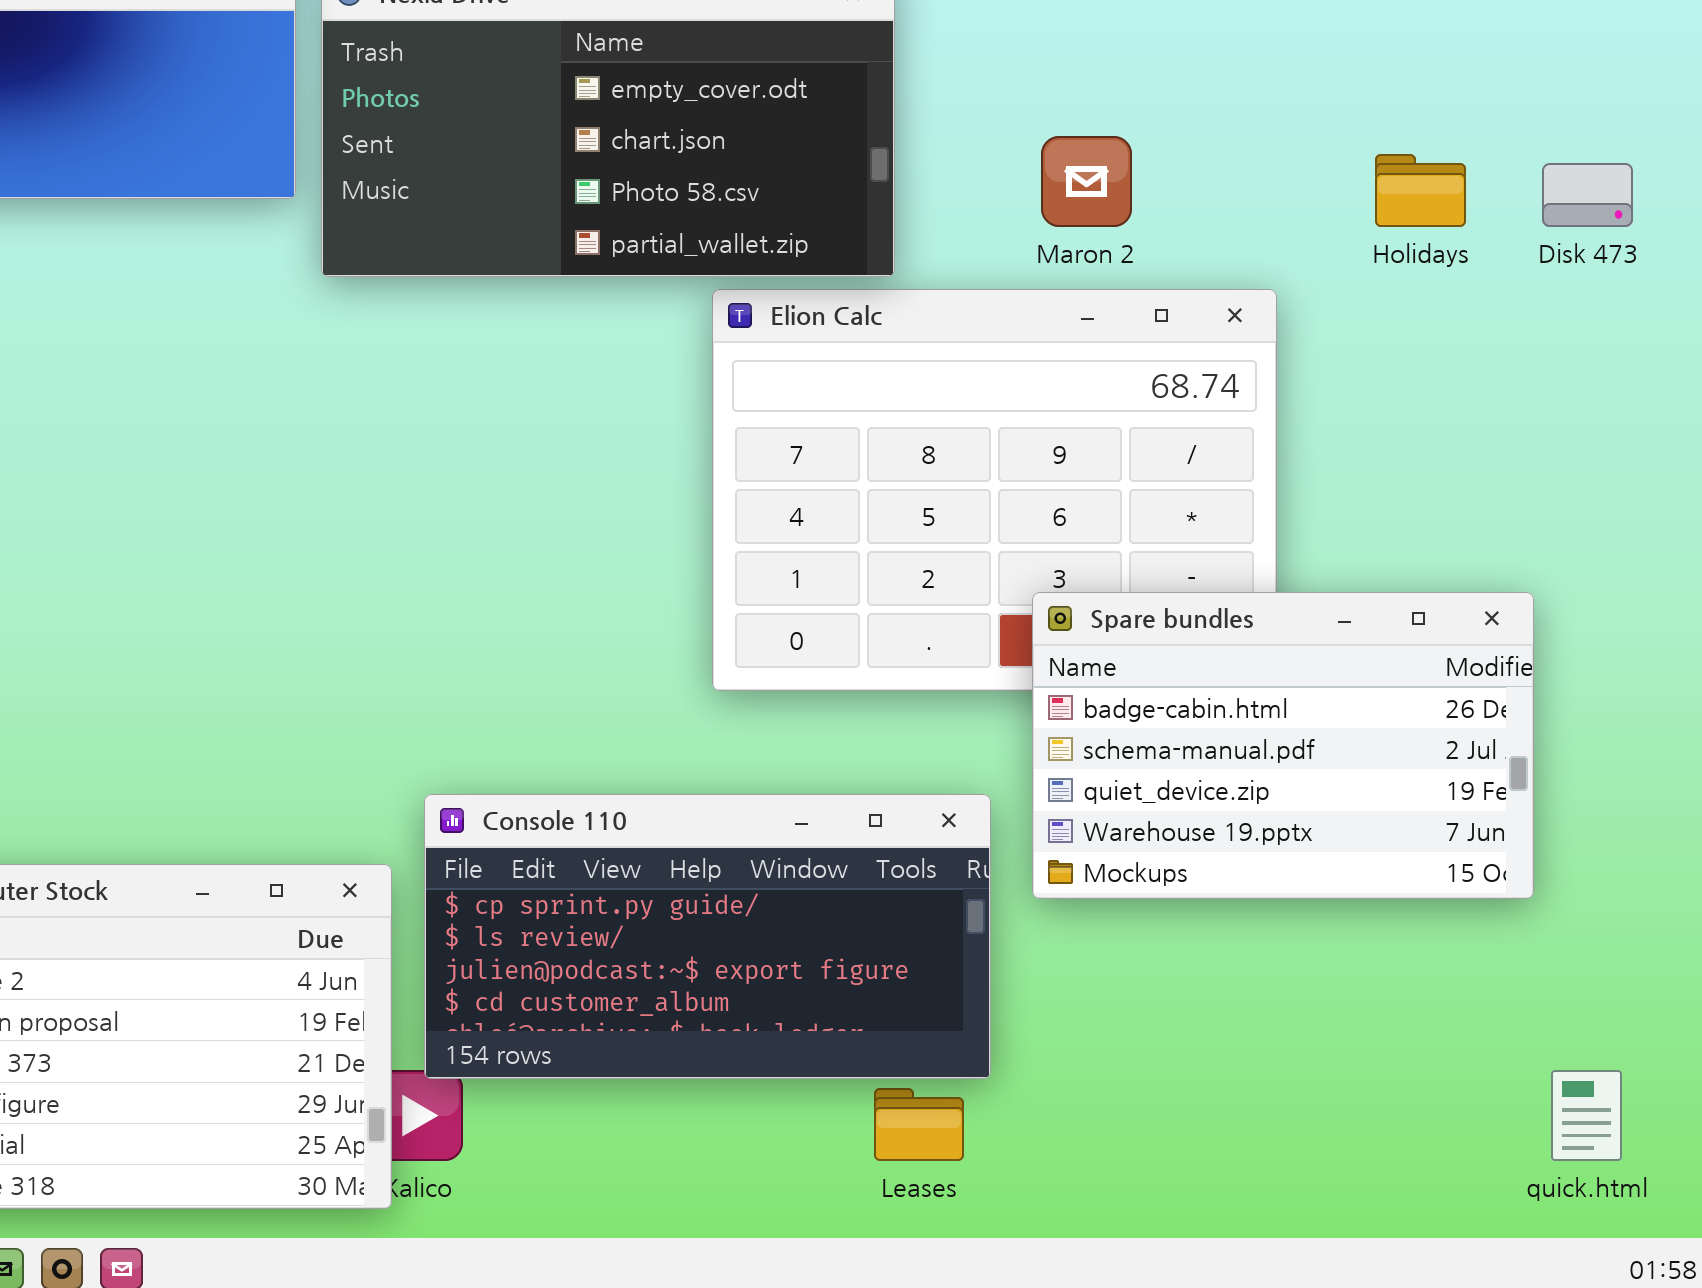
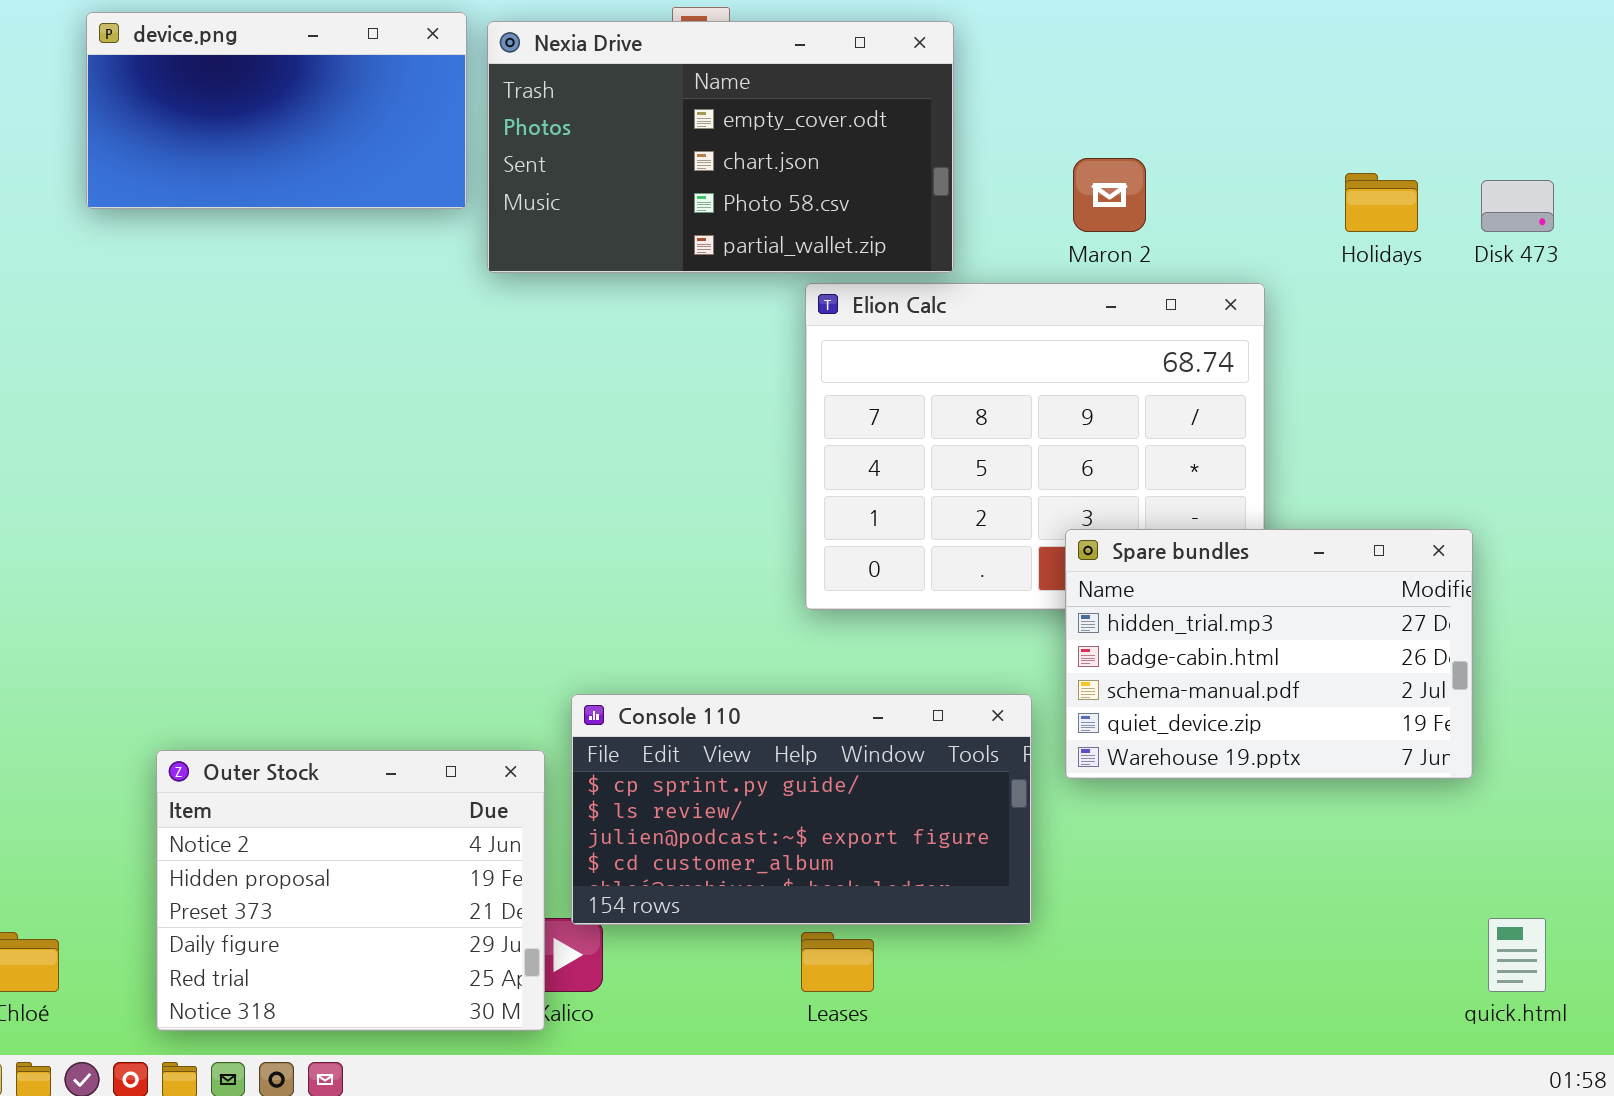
Spare bundles: [1032,592,1534,899] -> [1065,529,1473,779], scrolled up 1 row
Leases: [874,1088,964,1161] -> [801,932,874,992], moved

